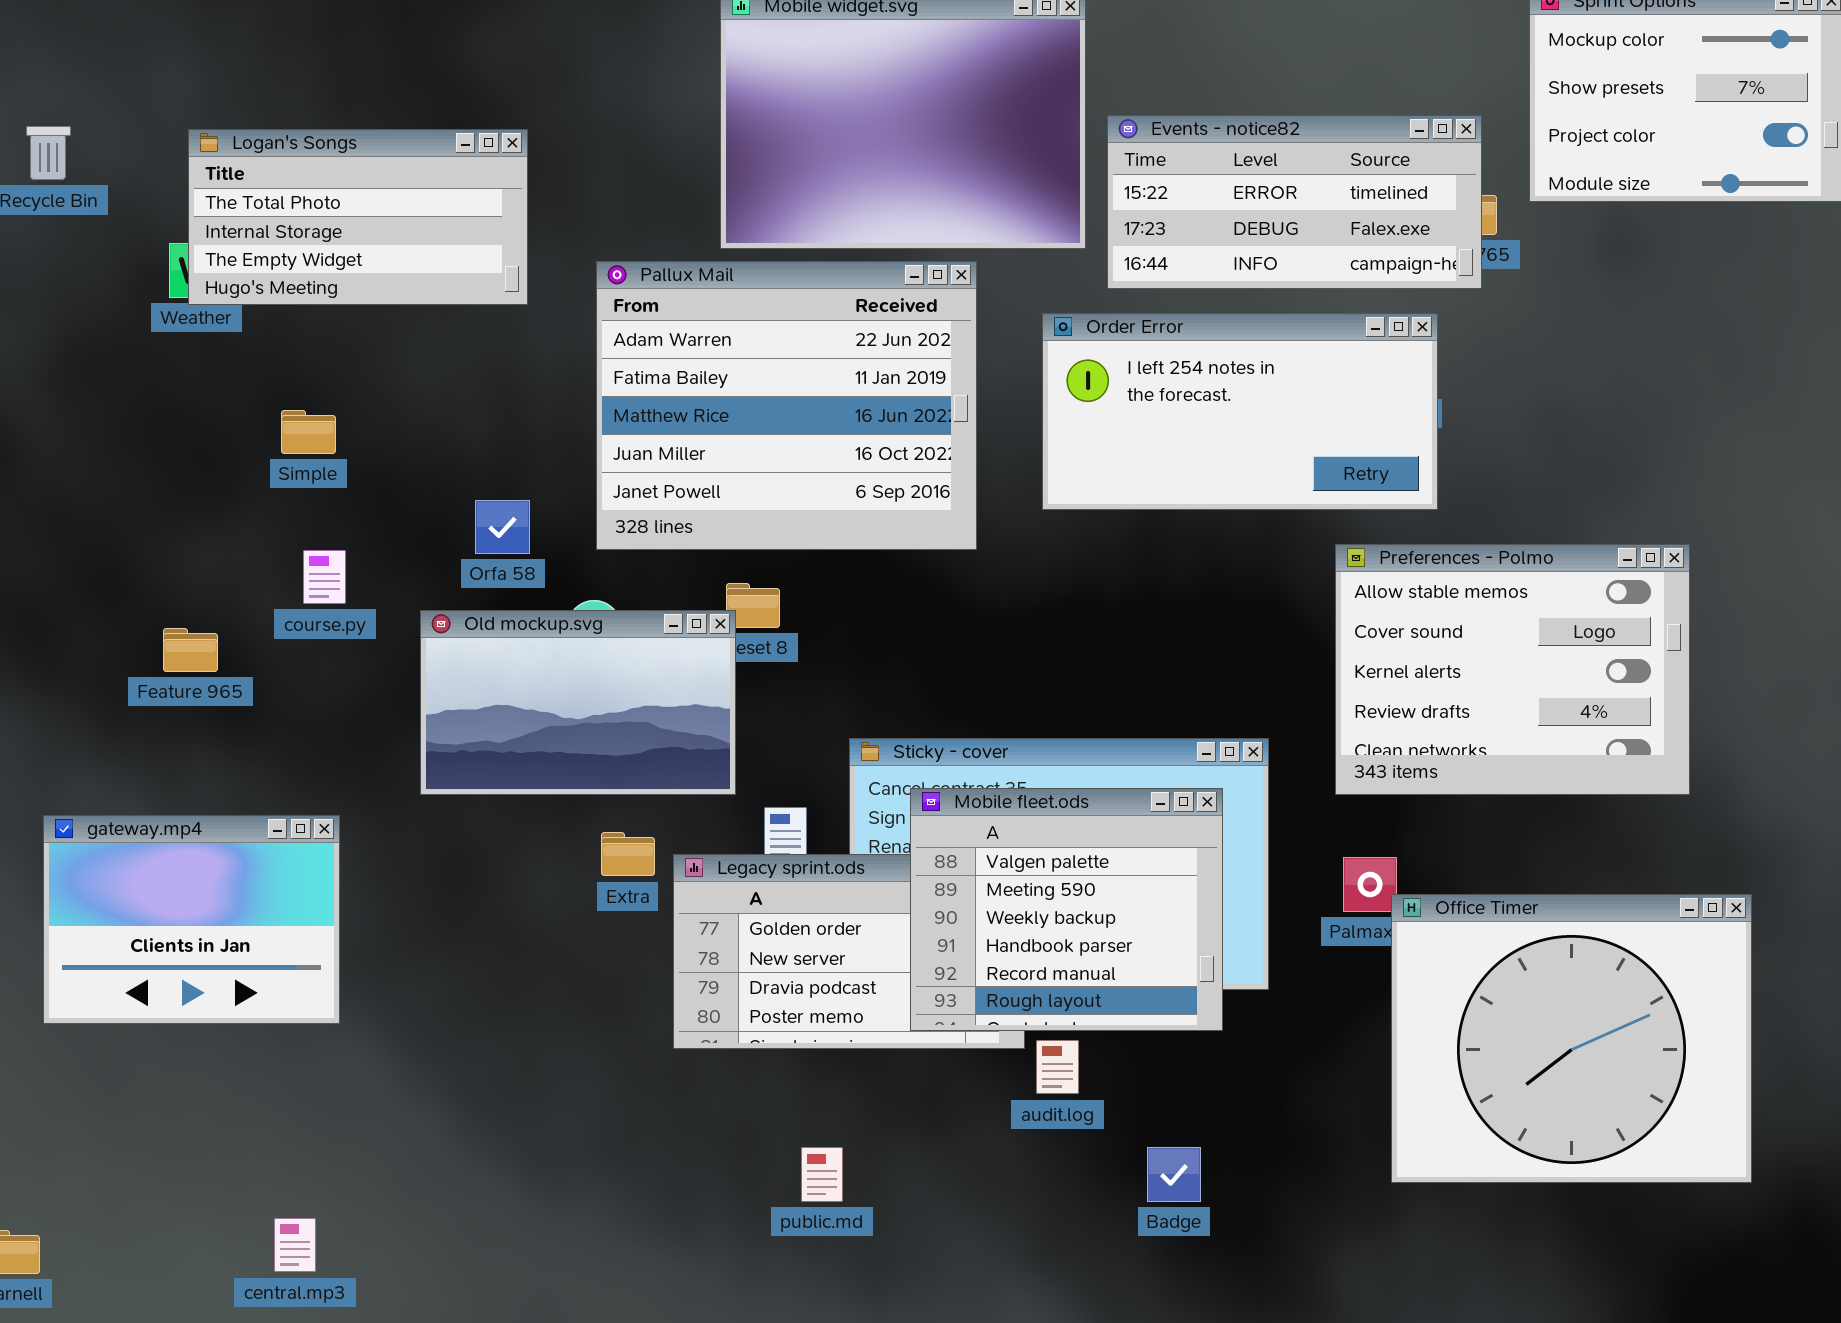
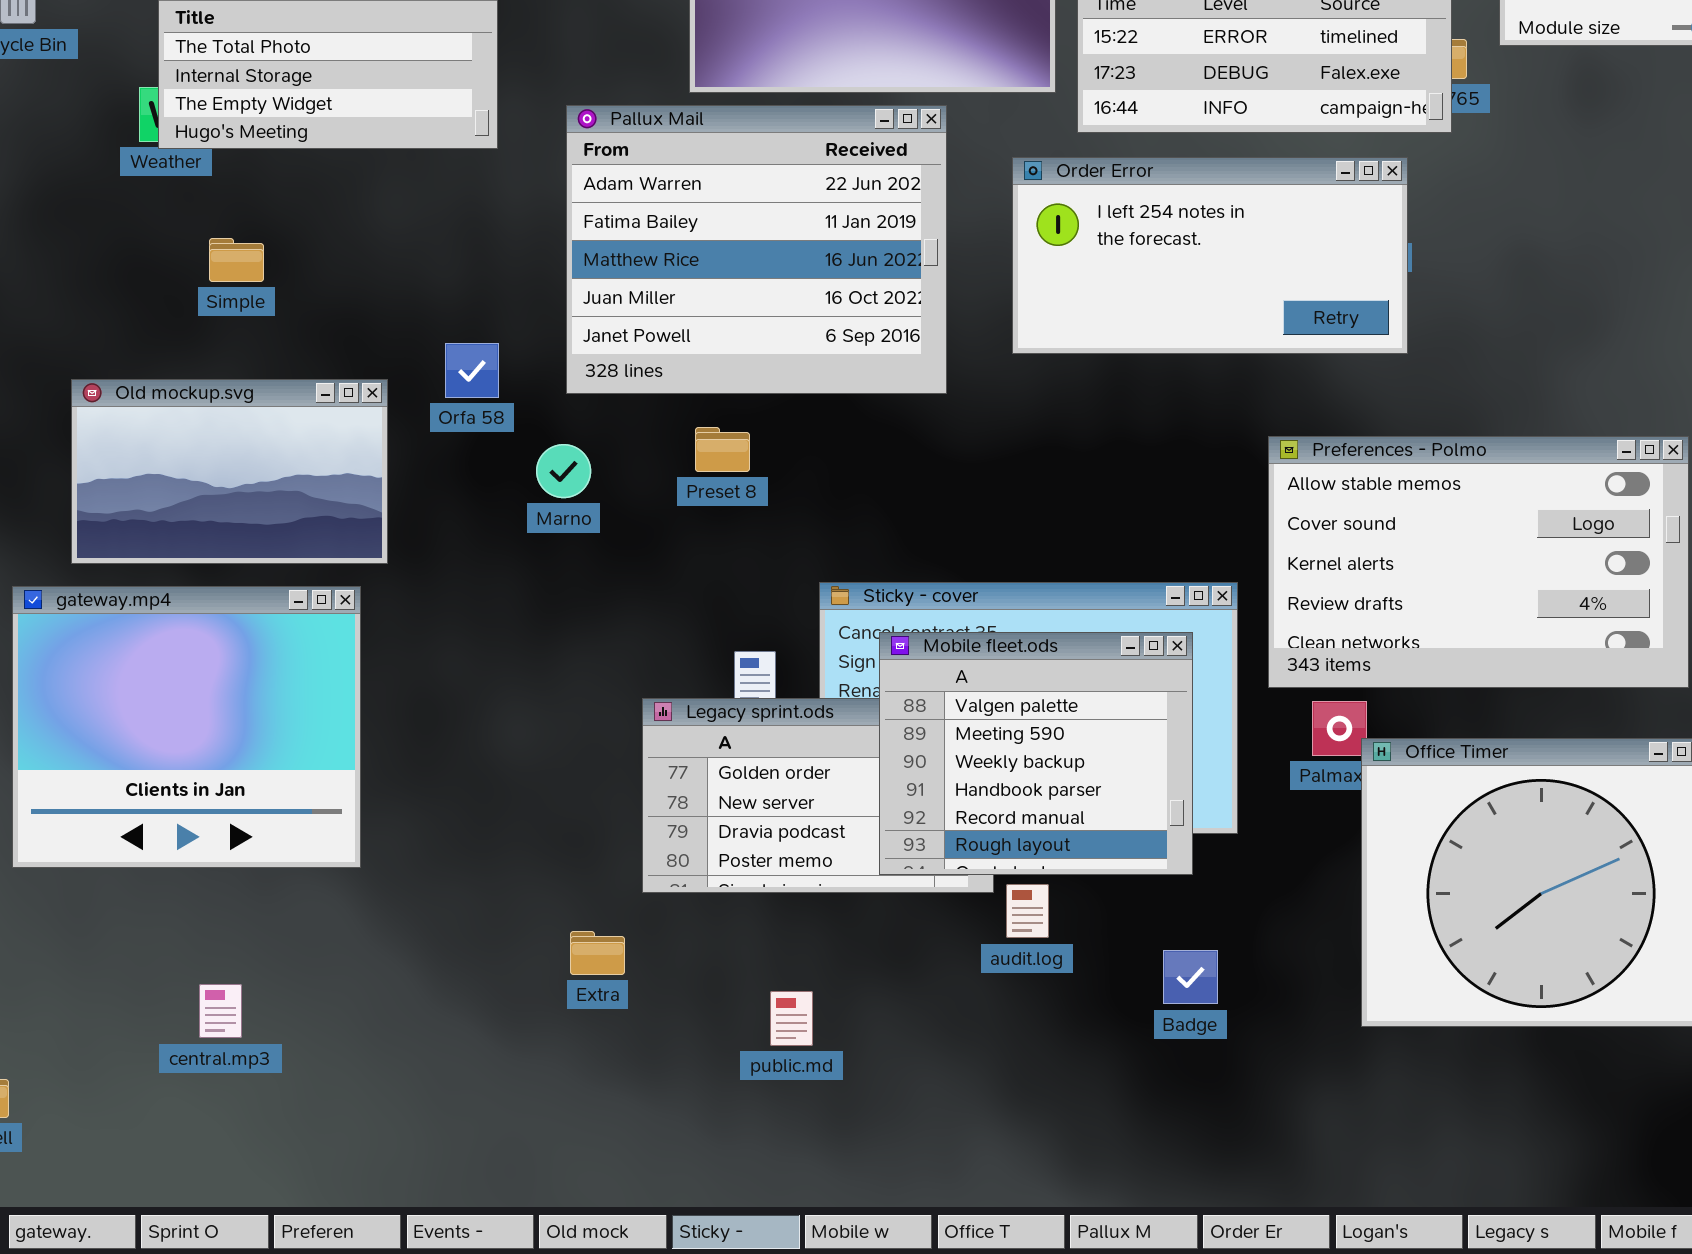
Simple: [281,410,336,454] -> [209,238,264,282], moved
Preferences - Polmo: [1335,544,1690,795] -> [1268,436,1689,688], moved, resized
Old mockup.svg: [420,610,736,795] -> [71,379,388,564], moved
gateway.mp4: [43,815,340,1024] -> [12,586,361,868], resized
Extra: [601,832,655,876] -> [570,931,625,975], moved
Badge: [1147,1147,1201,1202] -> [1163,950,1218,1004], moved
central.mp3: [274,1218,316,1272] -> [199,984,242,1038], moved

